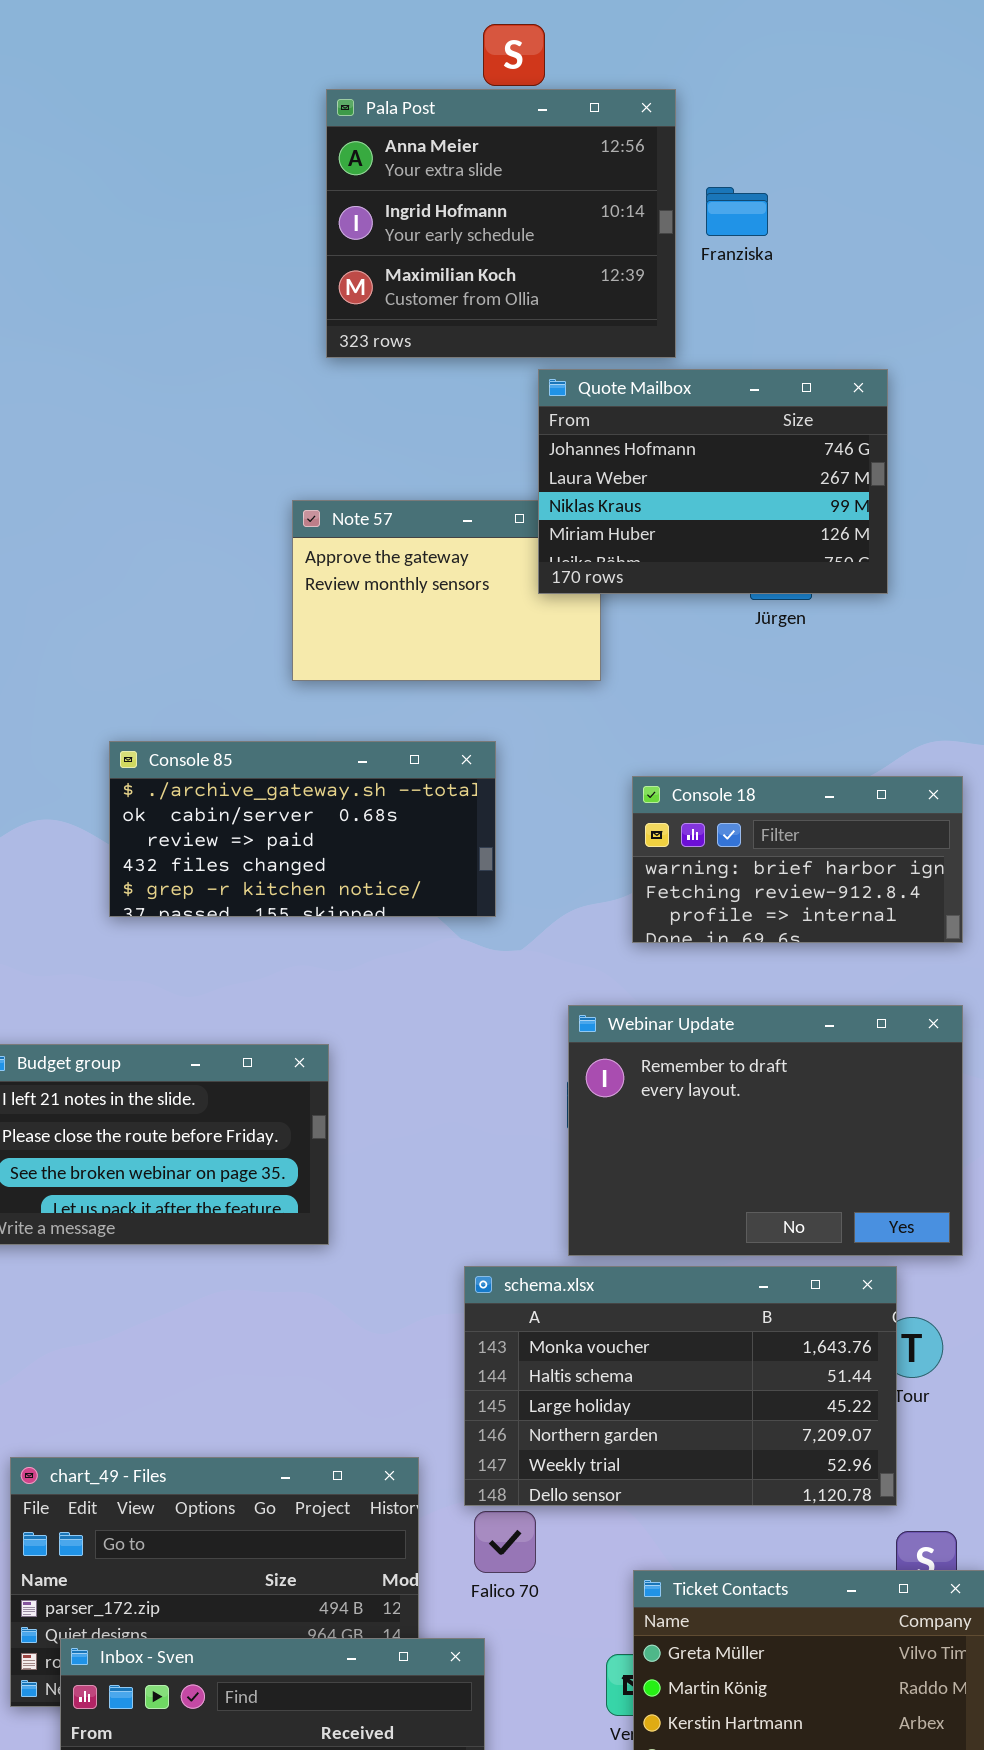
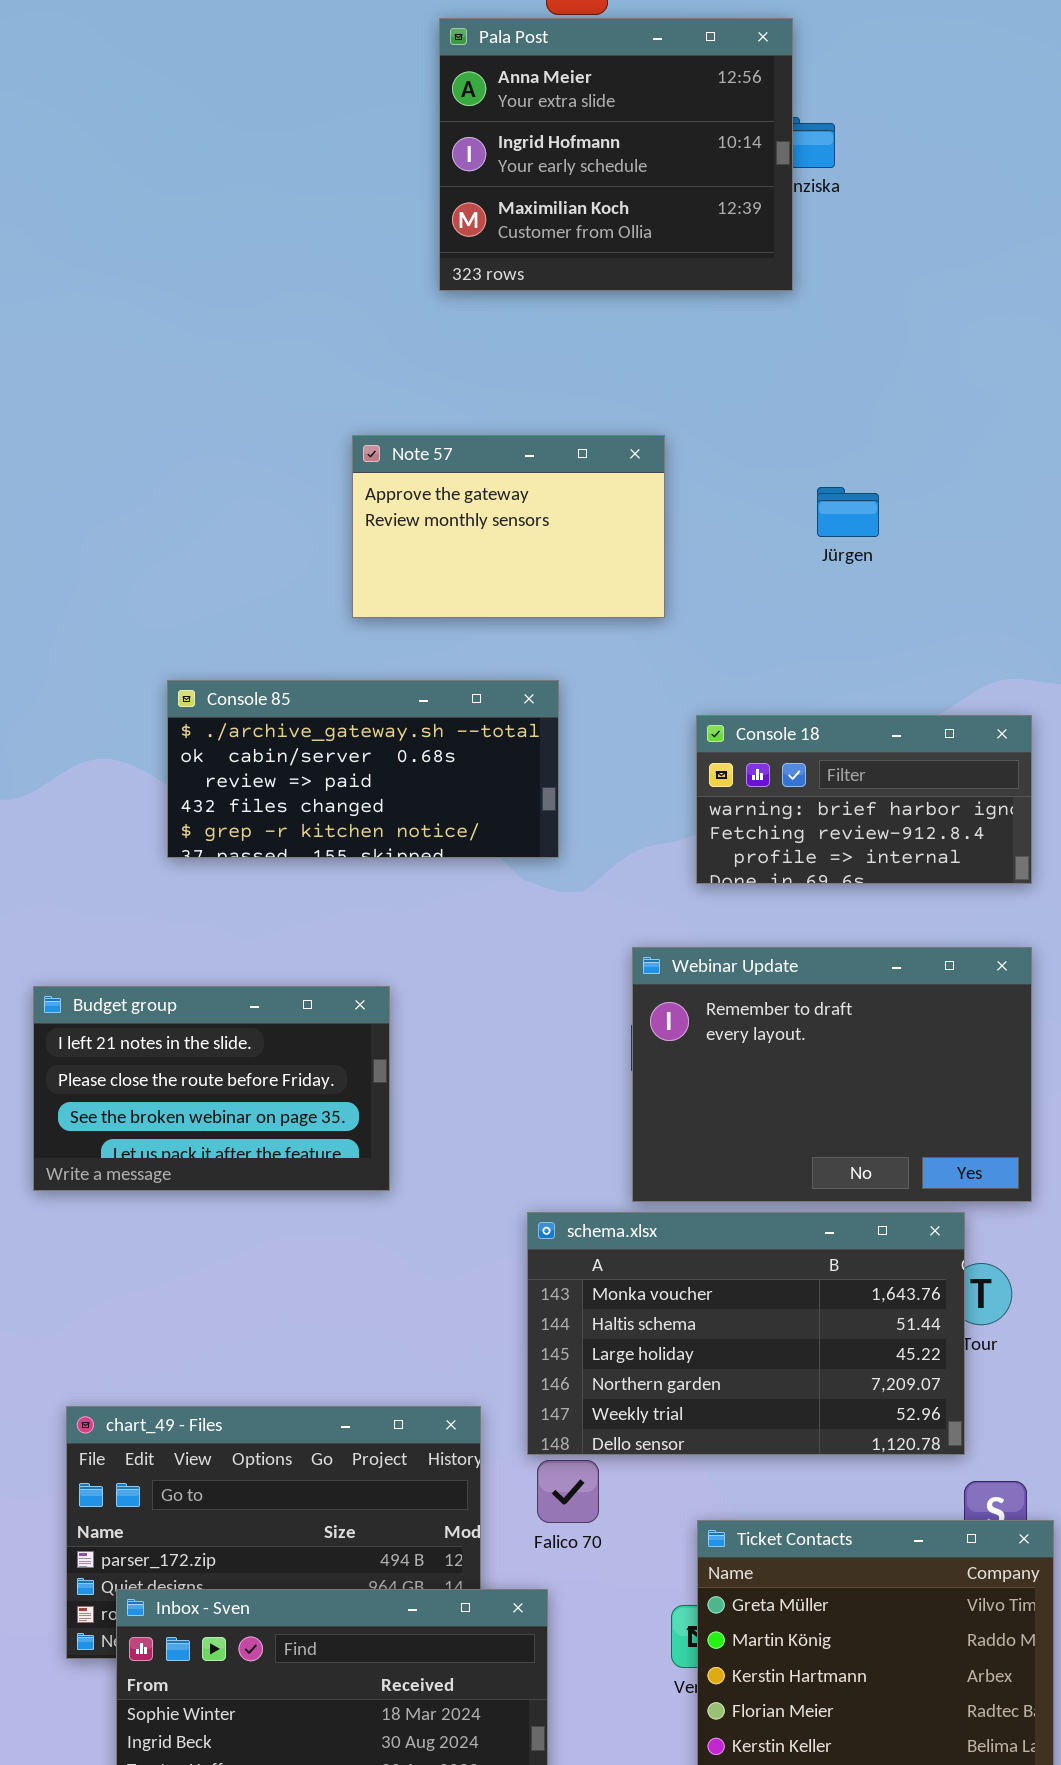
Pala Post: [326,89,676,358] -> [439,18,793,291], moved
Quote Mailbox: [538,369,888,594] -> none, closed

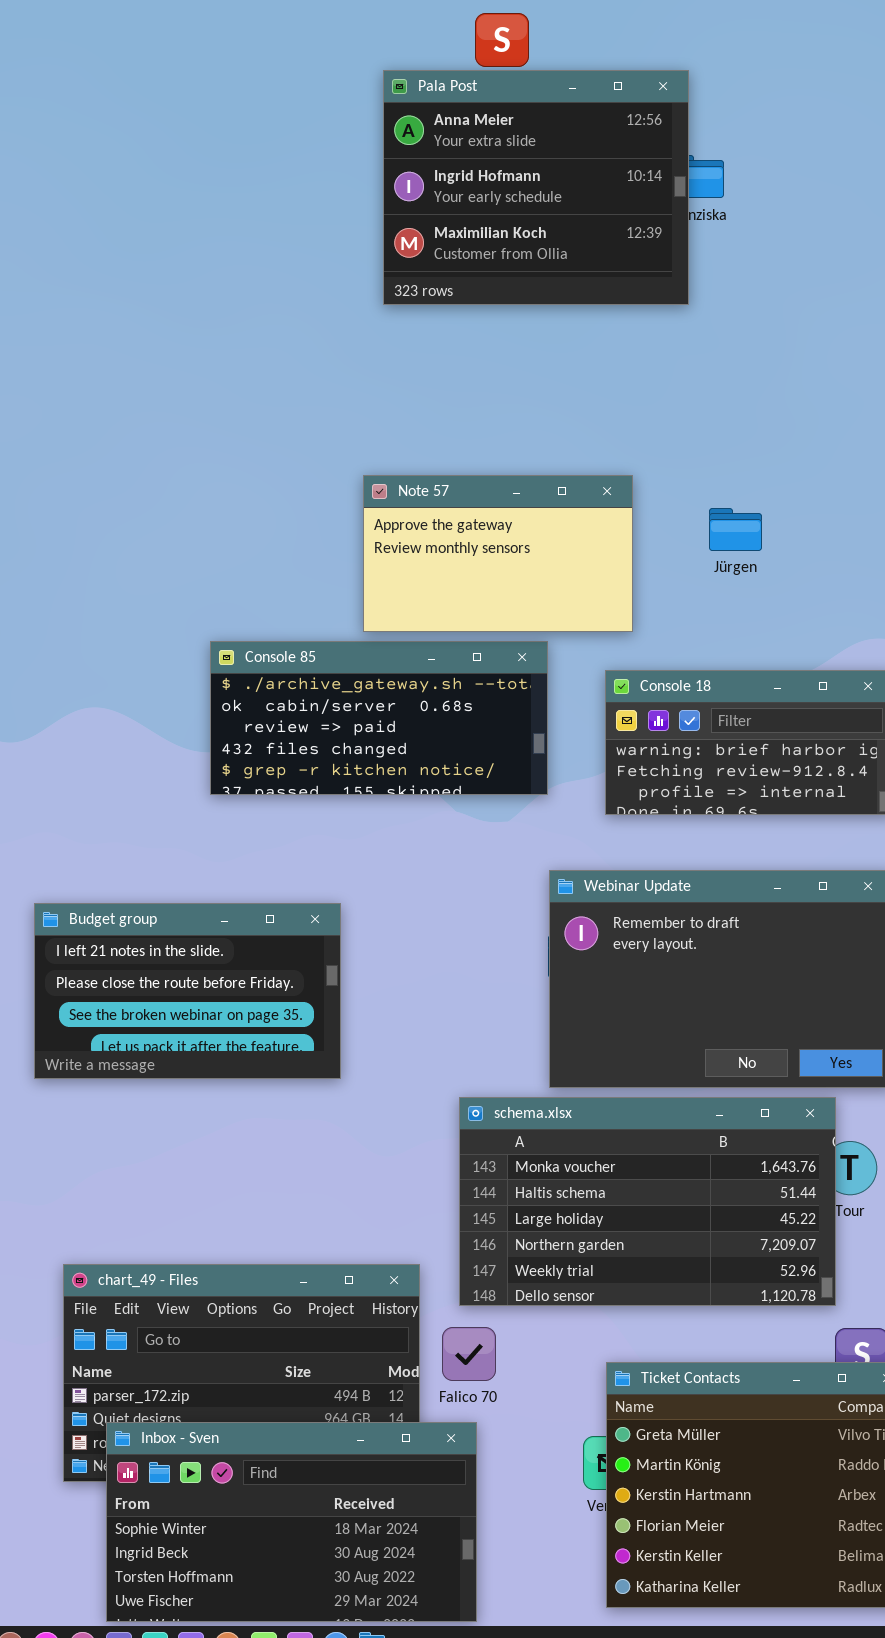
Note 57: [352,435,665,618] -> [363,475,633,632], moved
Jürgen: [817,487,879,537] -> [709,508,762,551], moved
Console 85: [167,680,559,858] -> [210,641,548,795], moved
Falico 70: [537,1460,599,1523] -> [442,1327,496,1381], moved

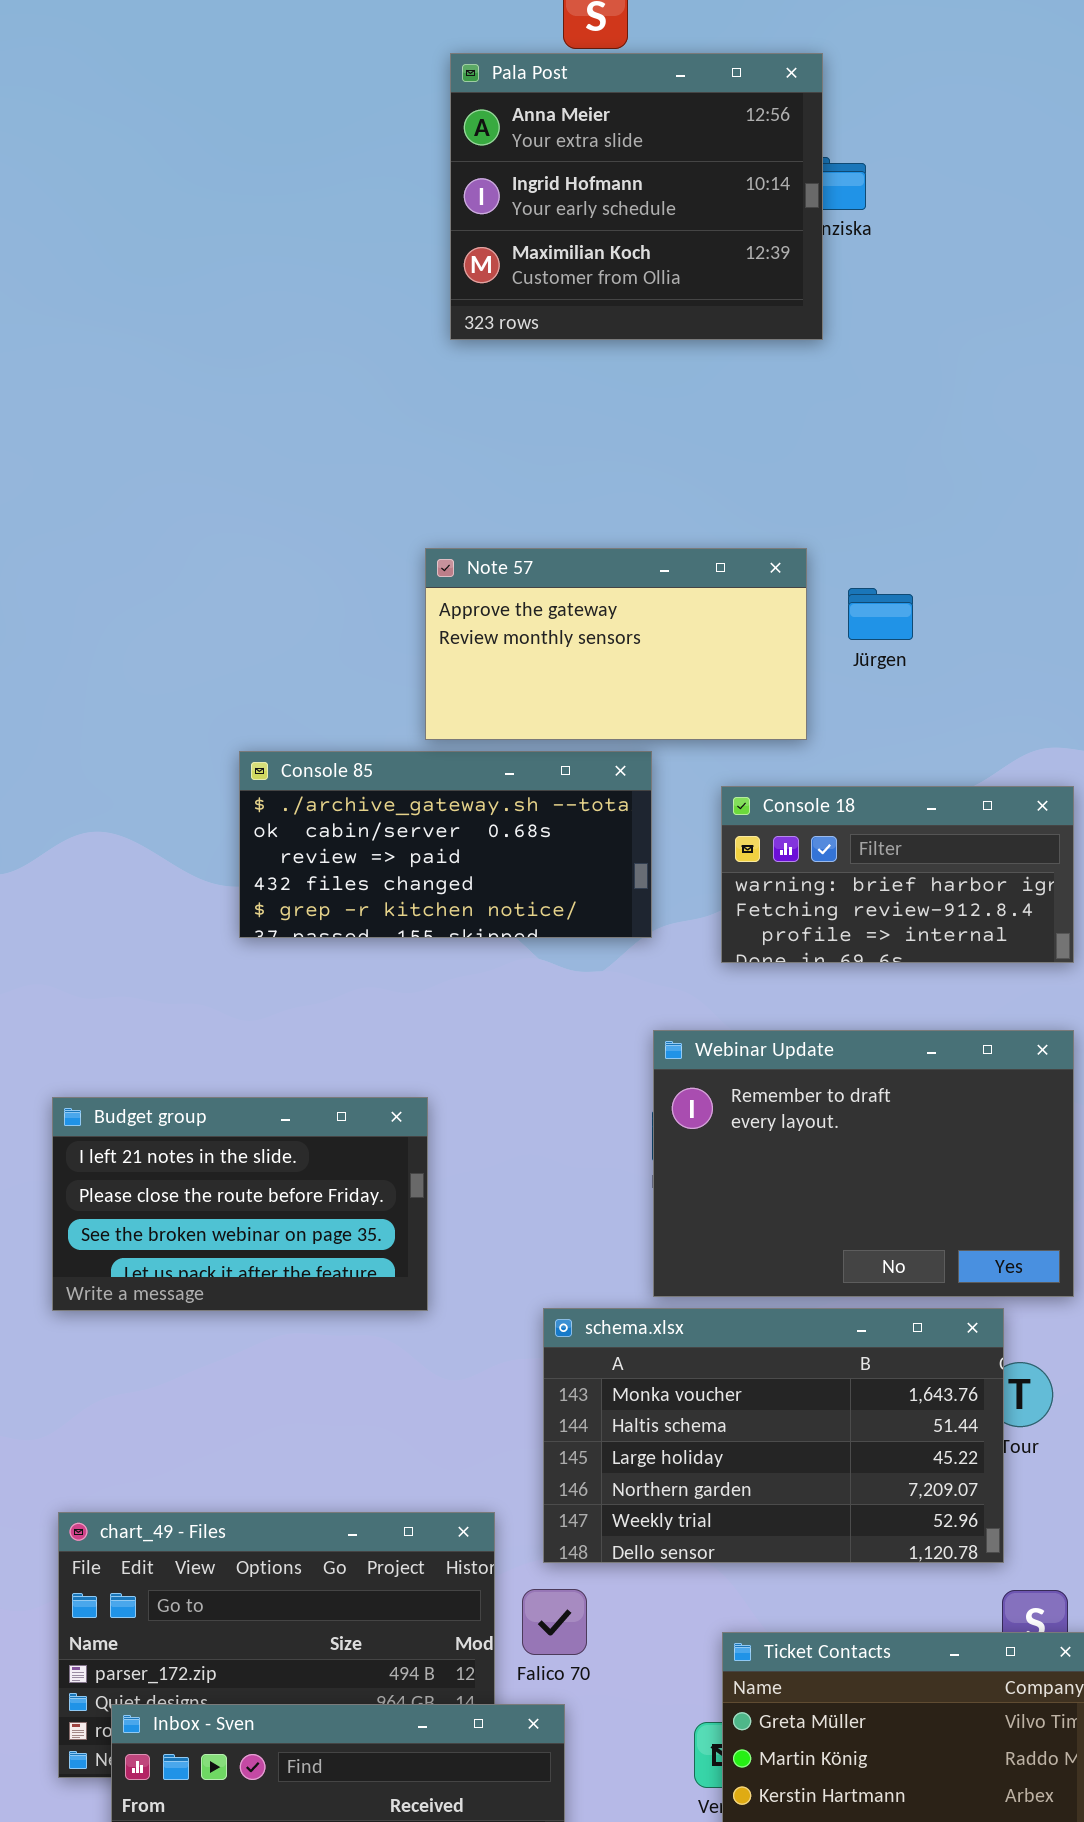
Note 57: [363,475,633,632] -> [425,548,807,740], resized
Budget group: [34,903,341,1079] -> [52,1097,428,1311], moved

